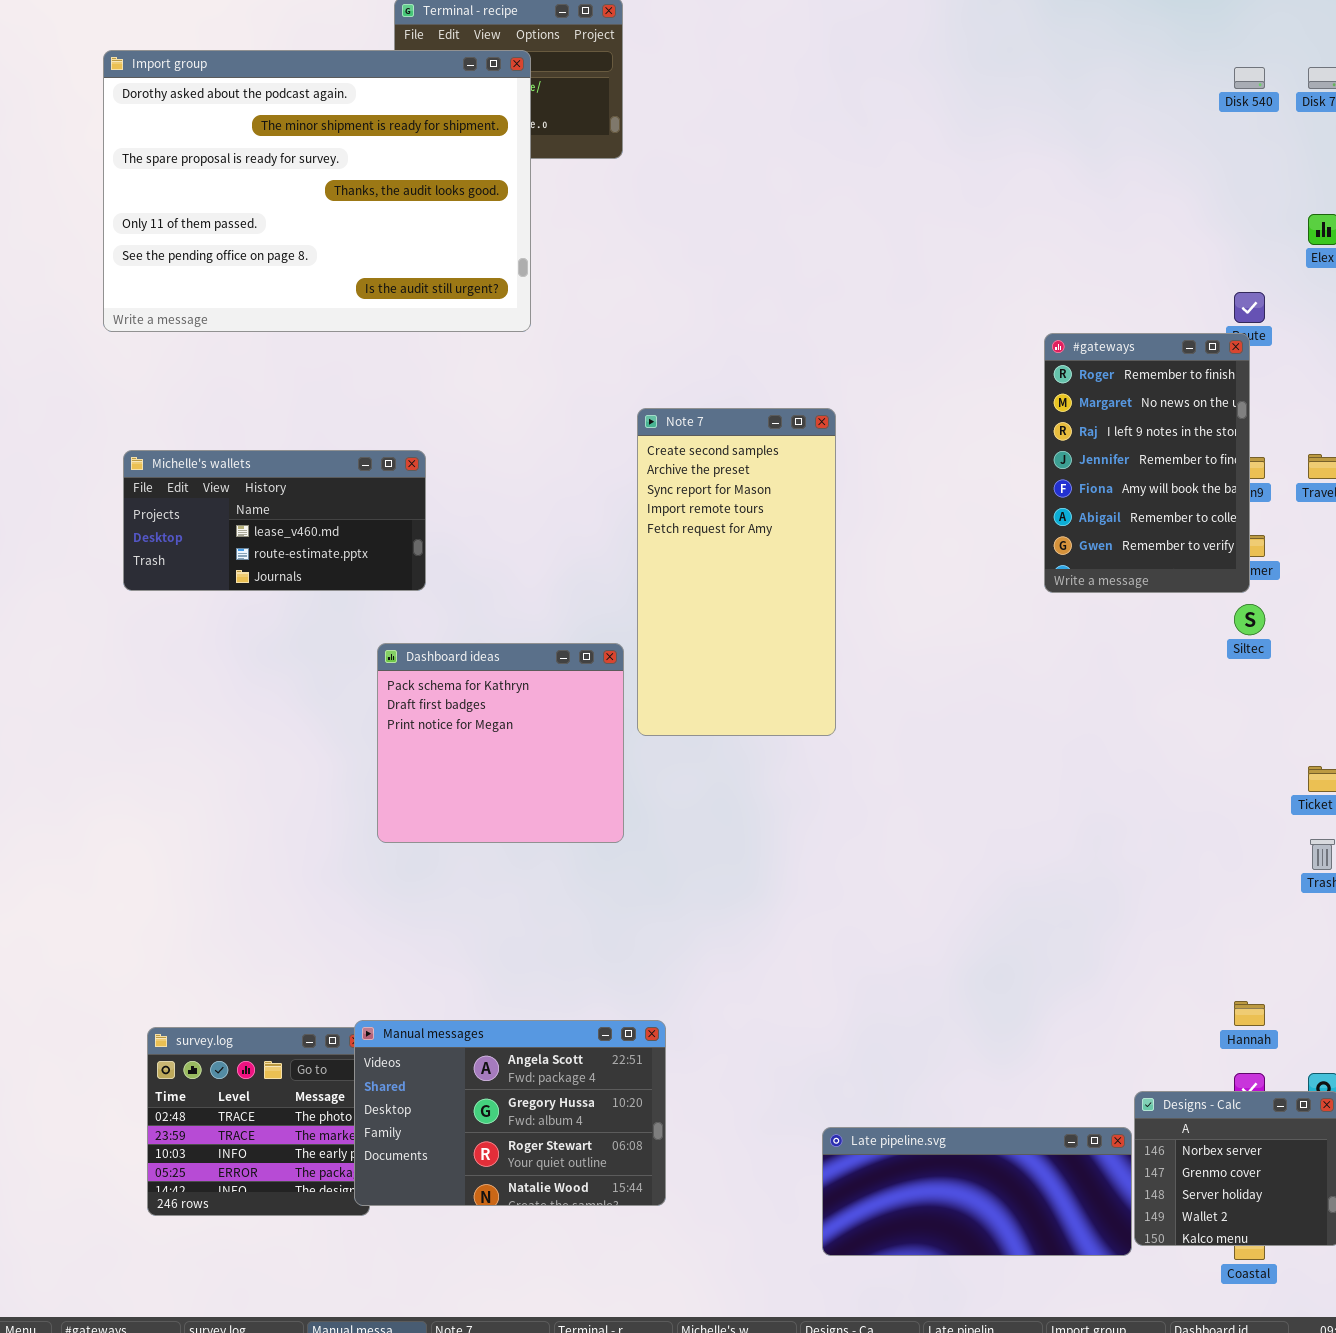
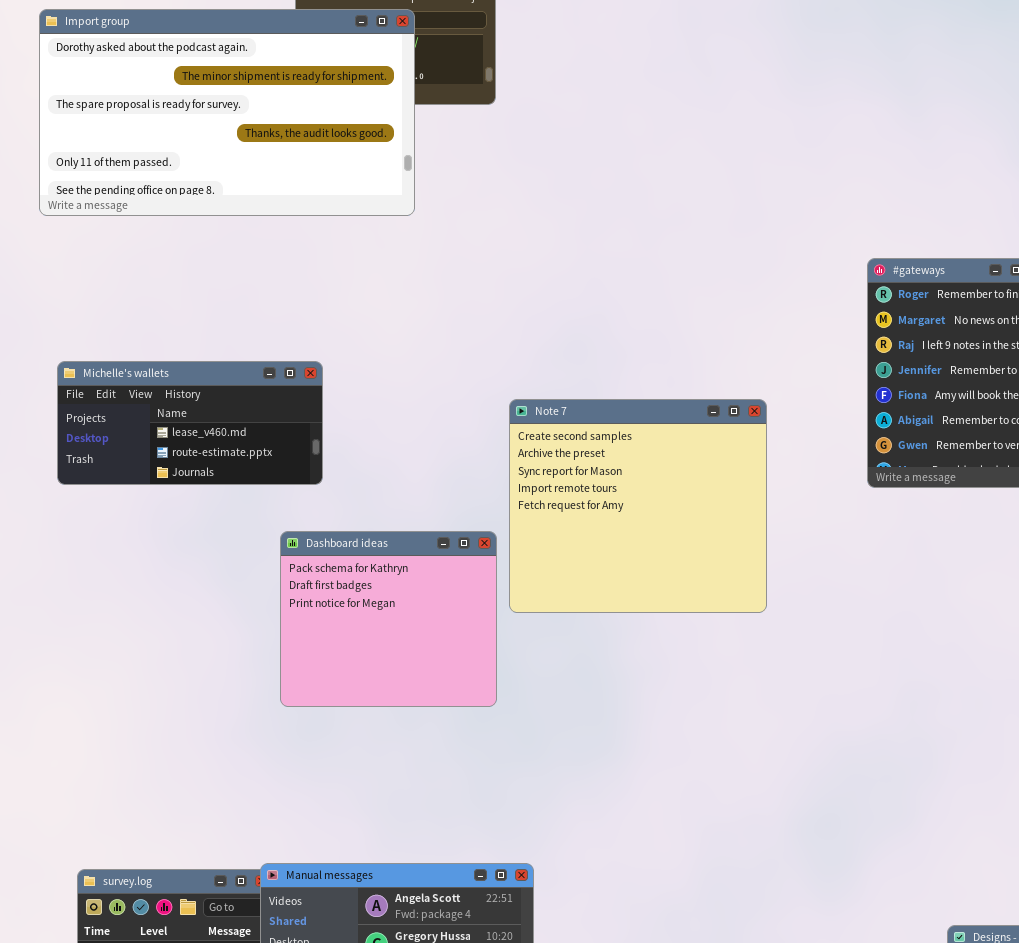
Import group: [103,50,531,332] -> [39,9,415,216], resized
Note 7: [637,408,836,736] -> [509,399,767,613], resized

